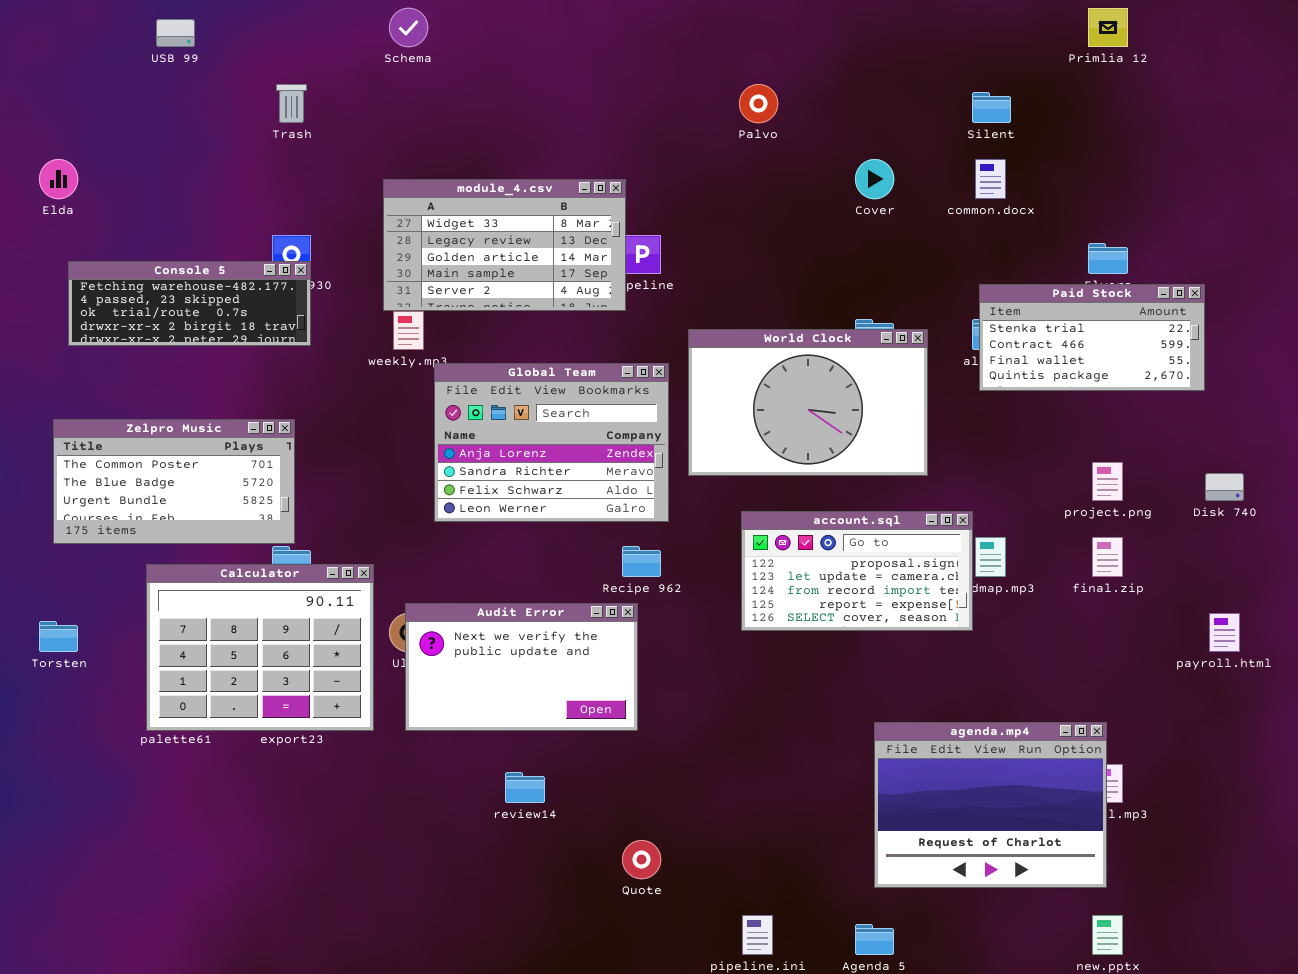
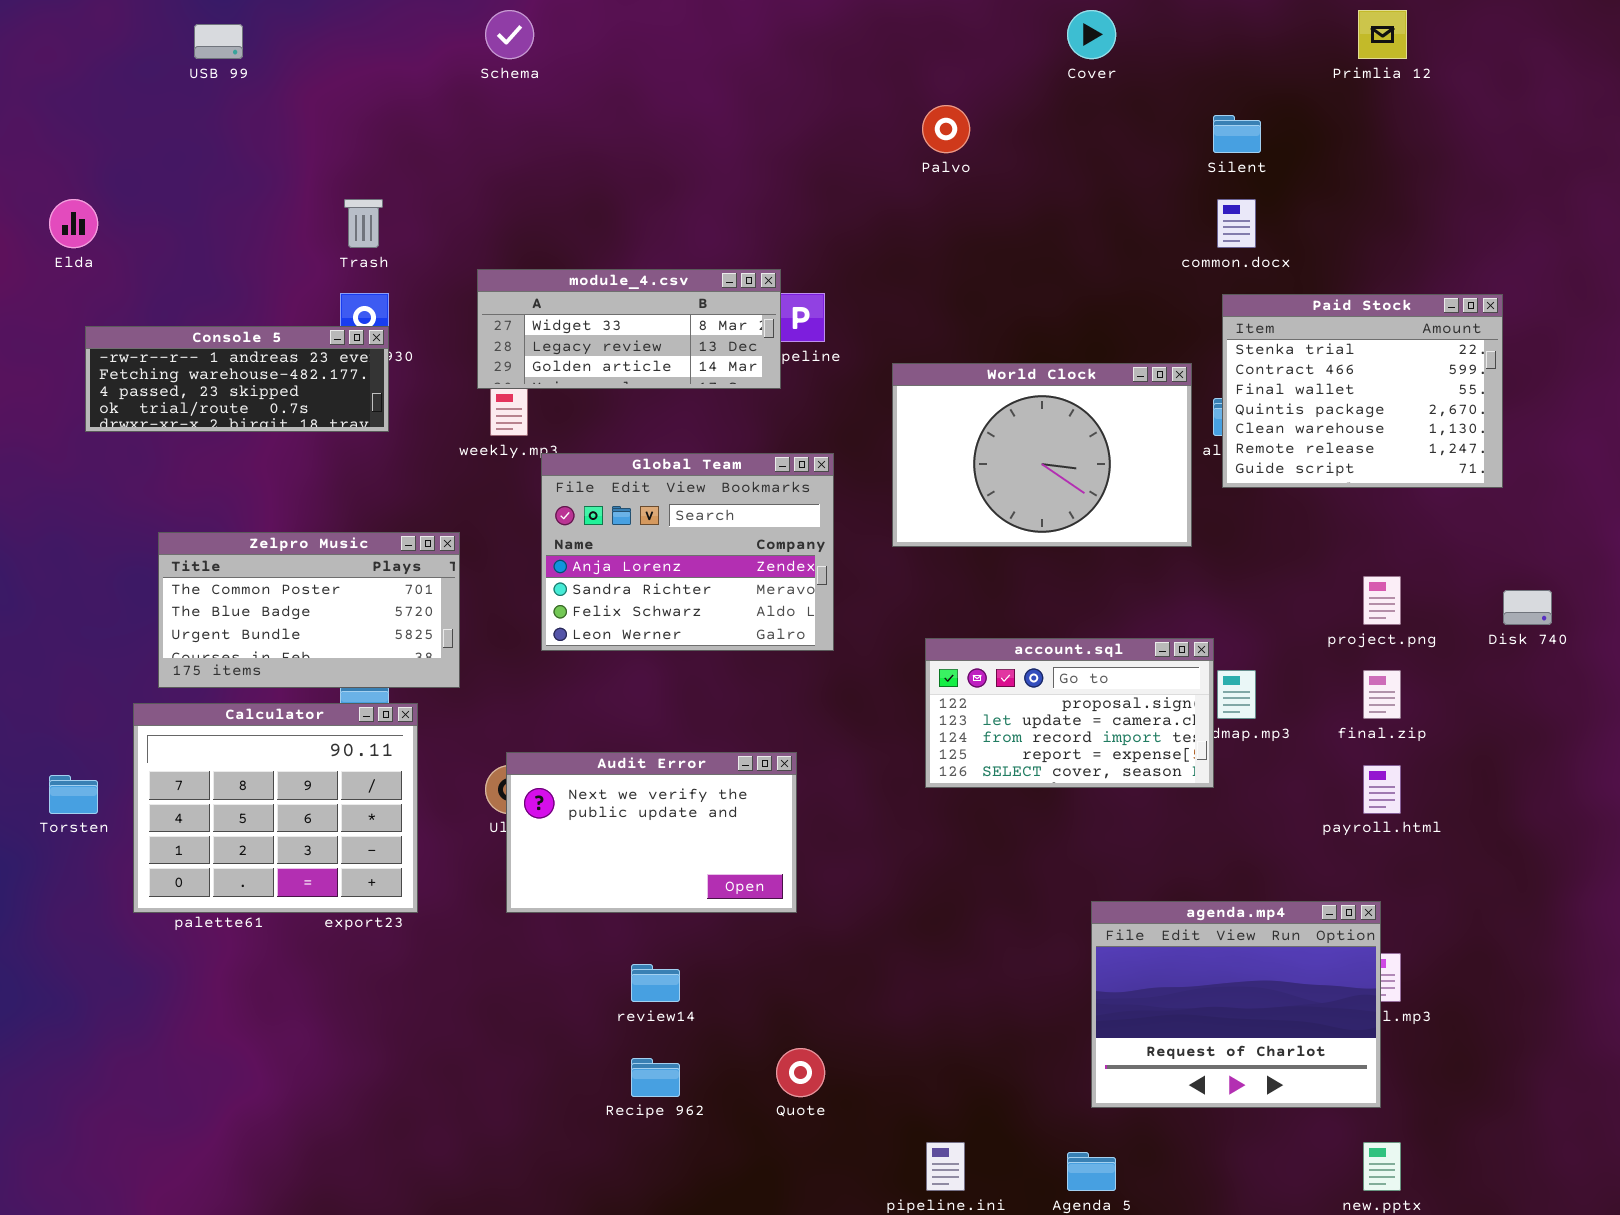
Trash: [276,84,307,123] -> [344,199,383,248], moved
Cover: [855,159,894,199] -> [1067,10,1116,59], moved
module_4.csv: [383,179,626,311] -> [477,269,781,389], resized
Console 5: [68,261,311,346] -> [85,326,389,432], scrolled up 1 row
Paid Stock: [979,284,1205,391] -> [1222,294,1503,488], resized
World Clock: [688,329,928,476] -> [892,363,1192,547], moved
Zelpro Music: [53,419,295,544] -> [158,532,460,688], moved
Recipe 962: [622,546,661,577] -> [631,1058,680,1097], moved
Calculator: [146,564,374,731] -> [133,703,418,913], moved
payroll.html: [1209,613,1240,652] -> [1363,765,1401,814], moved

